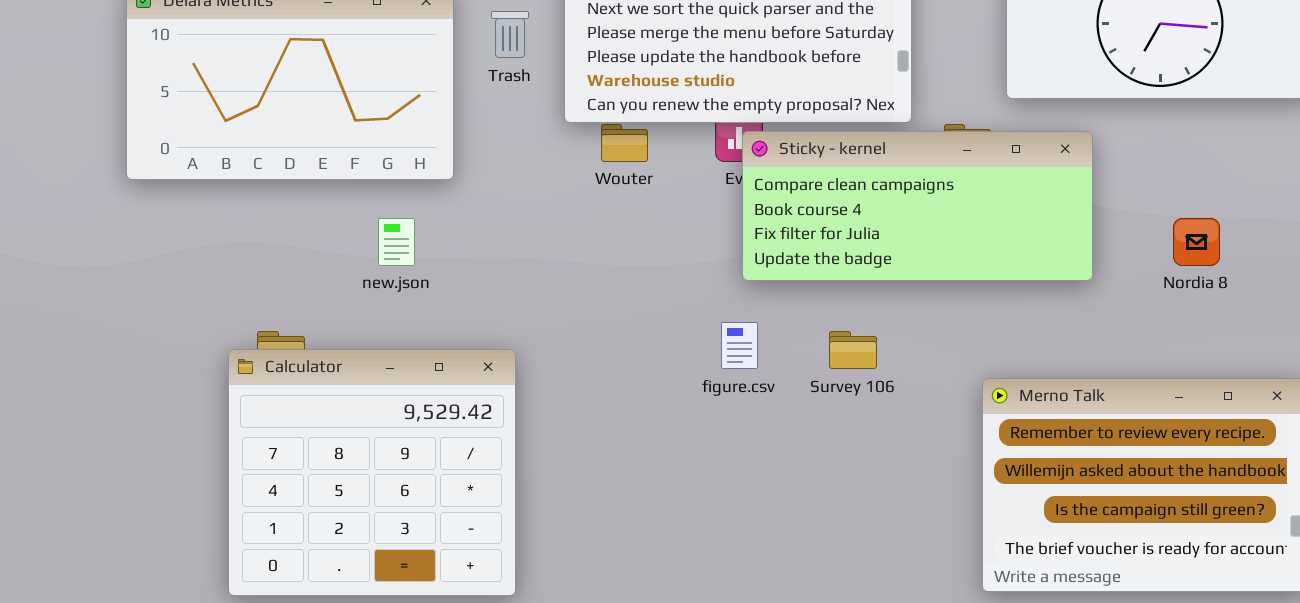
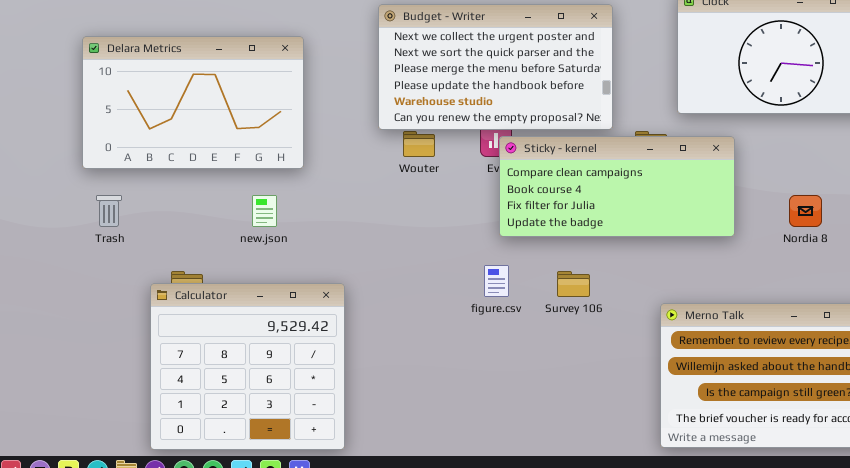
Trash: [491,11,529,58] -> [96,195,122,227], moved

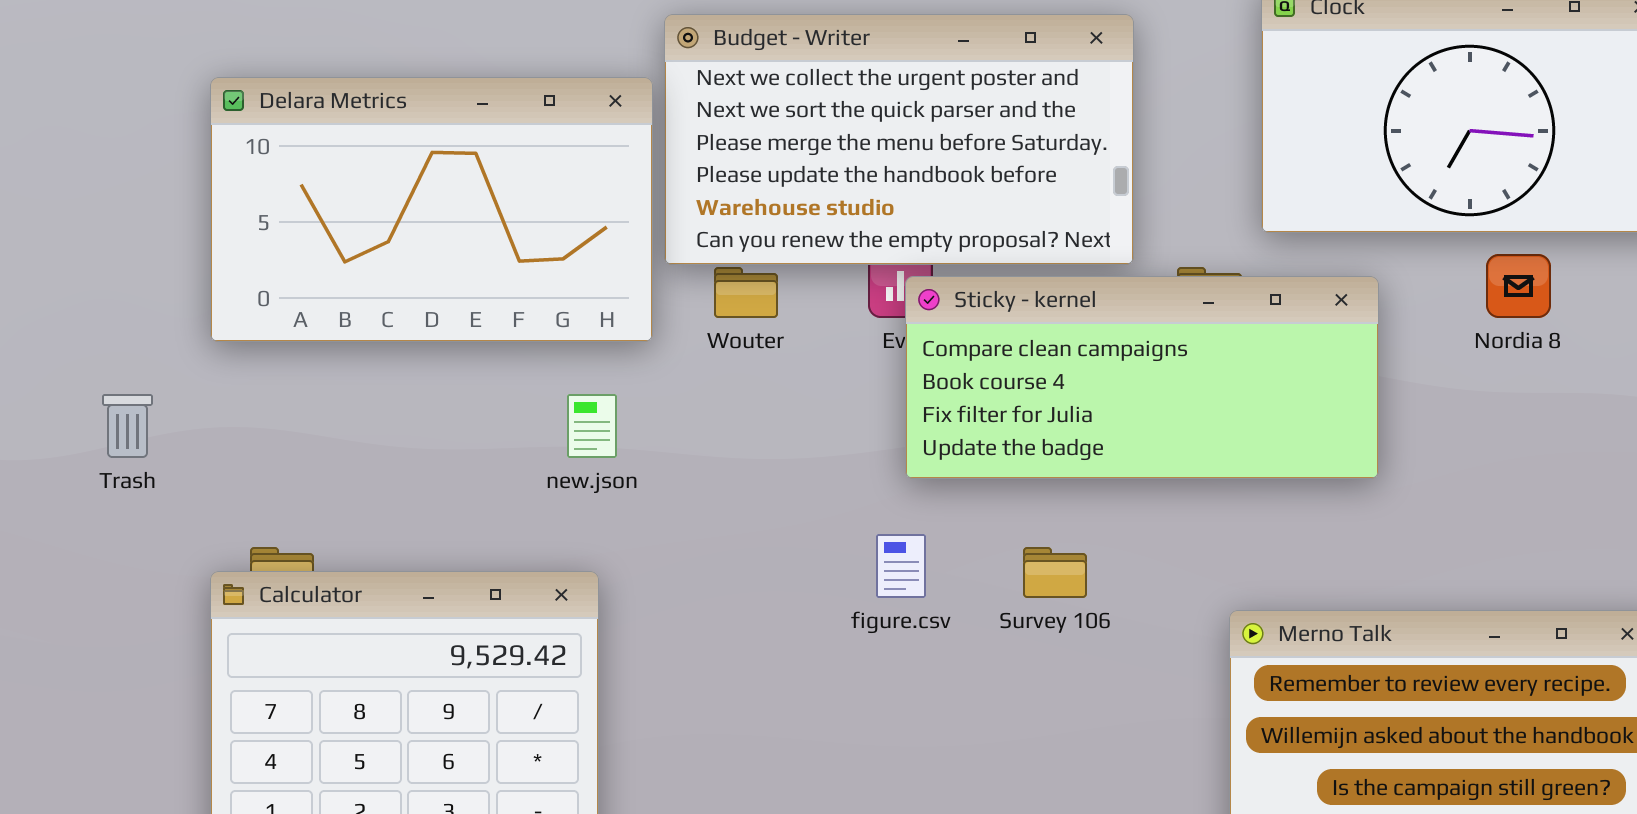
Delara Metrics: [82,36,304,169] -> [210,77,653,342], moved
new.json: [252,195,277,227] -> [567,394,617,458], moved
Nordia 8: [789,195,822,227] -> [1486,254,1551,318], moved

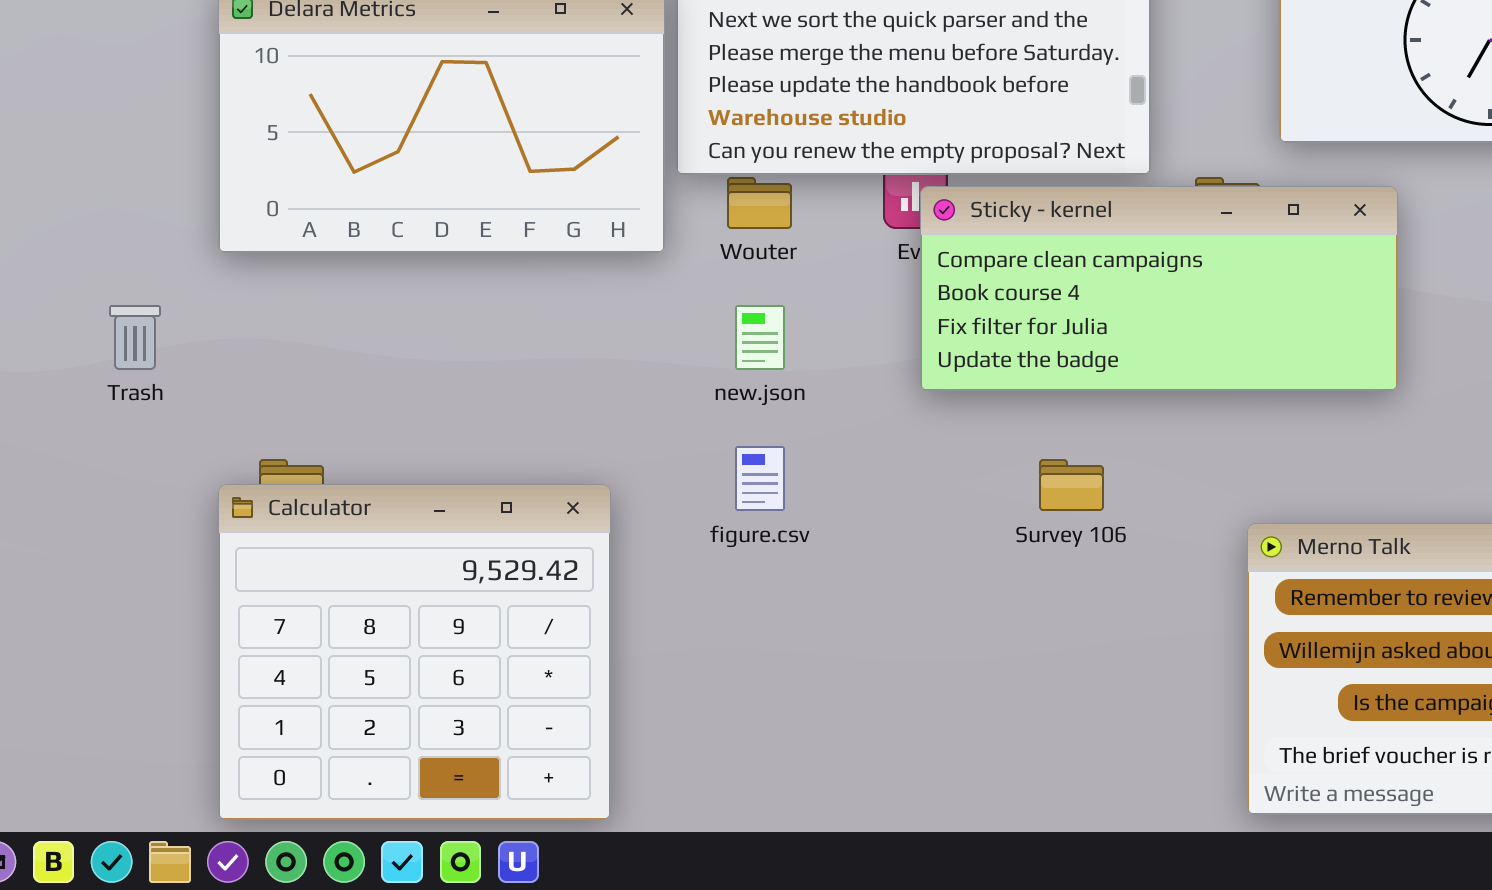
new.json: [567,394,617,458] -> [735,305,785,370], moved
figure.csv: [876,534,926,598] -> [735,446,785,511], moved

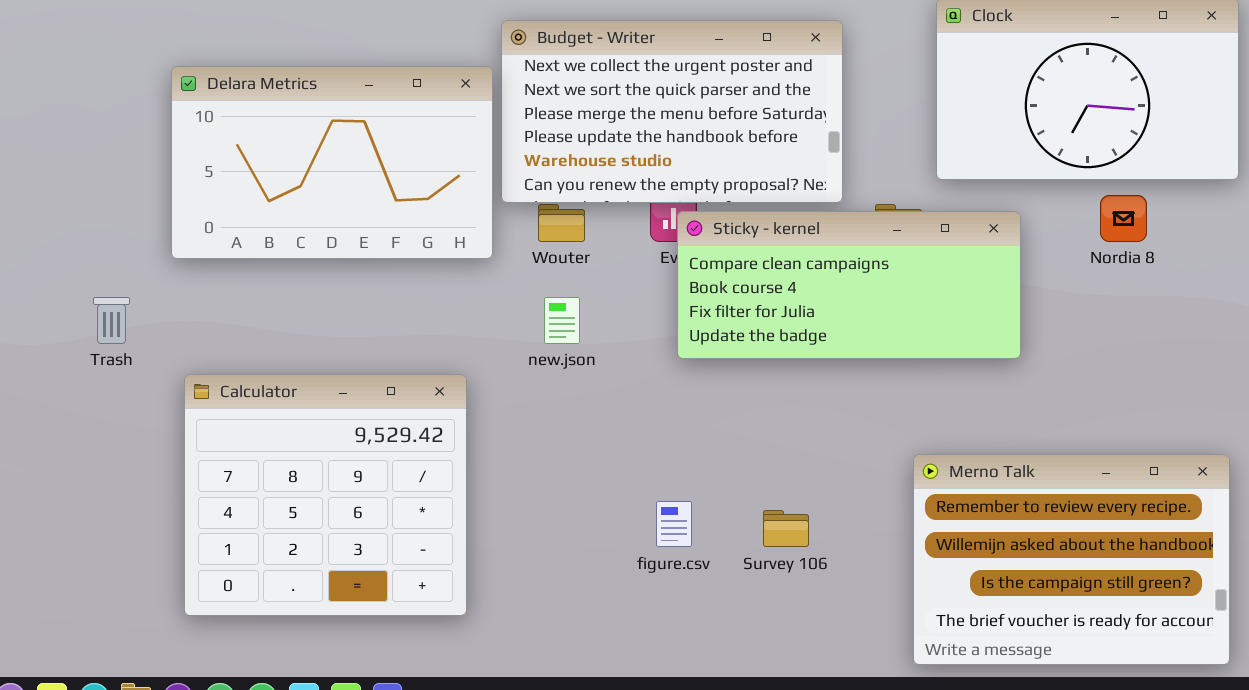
figure.csv: [735,446,785,511] -> [656,501,692,547], moved
Survey 106: [1039,459,1104,511] -> [763,510,809,547], moved
Calculator: [218,484,611,820] -> [184,374,467,616], moved

